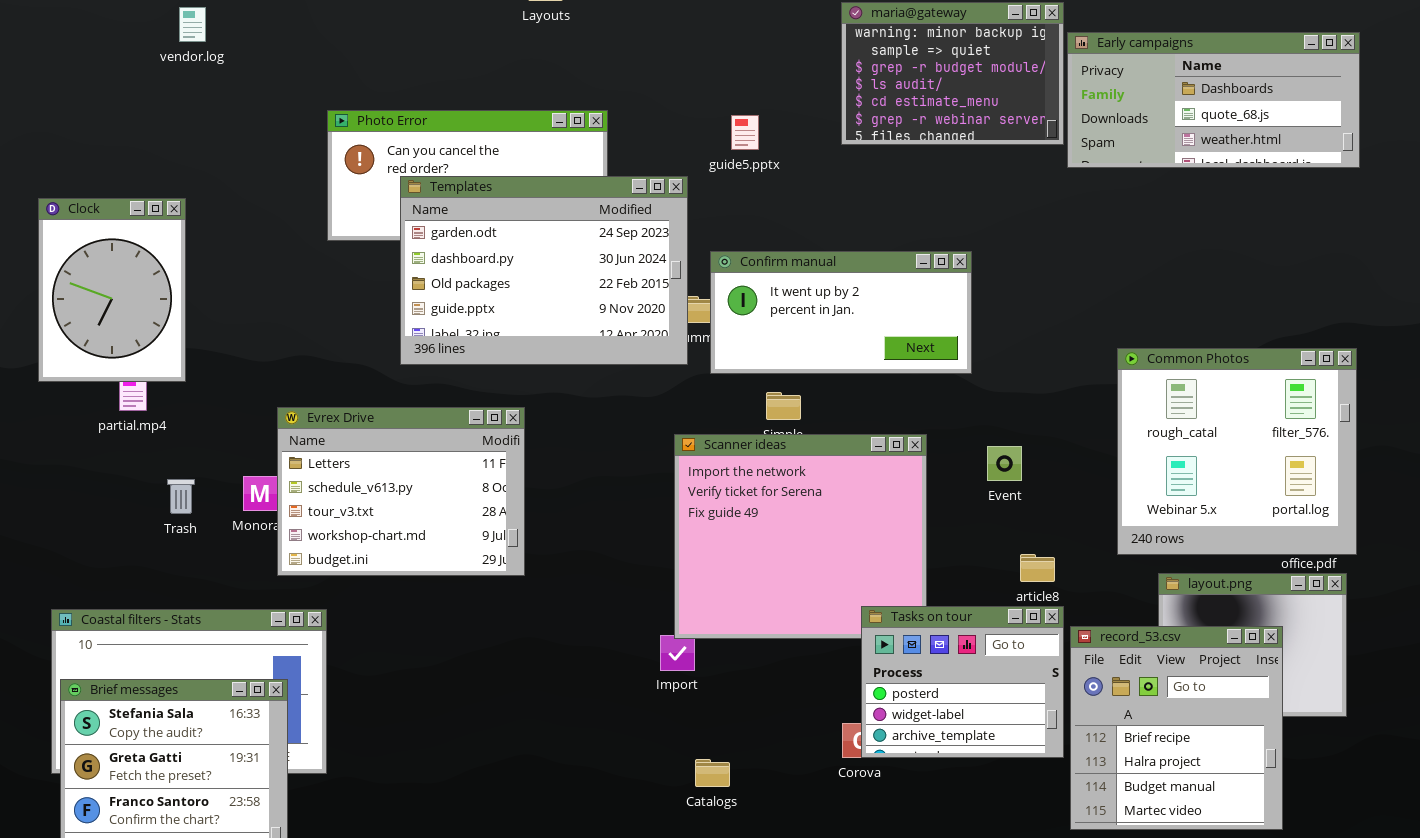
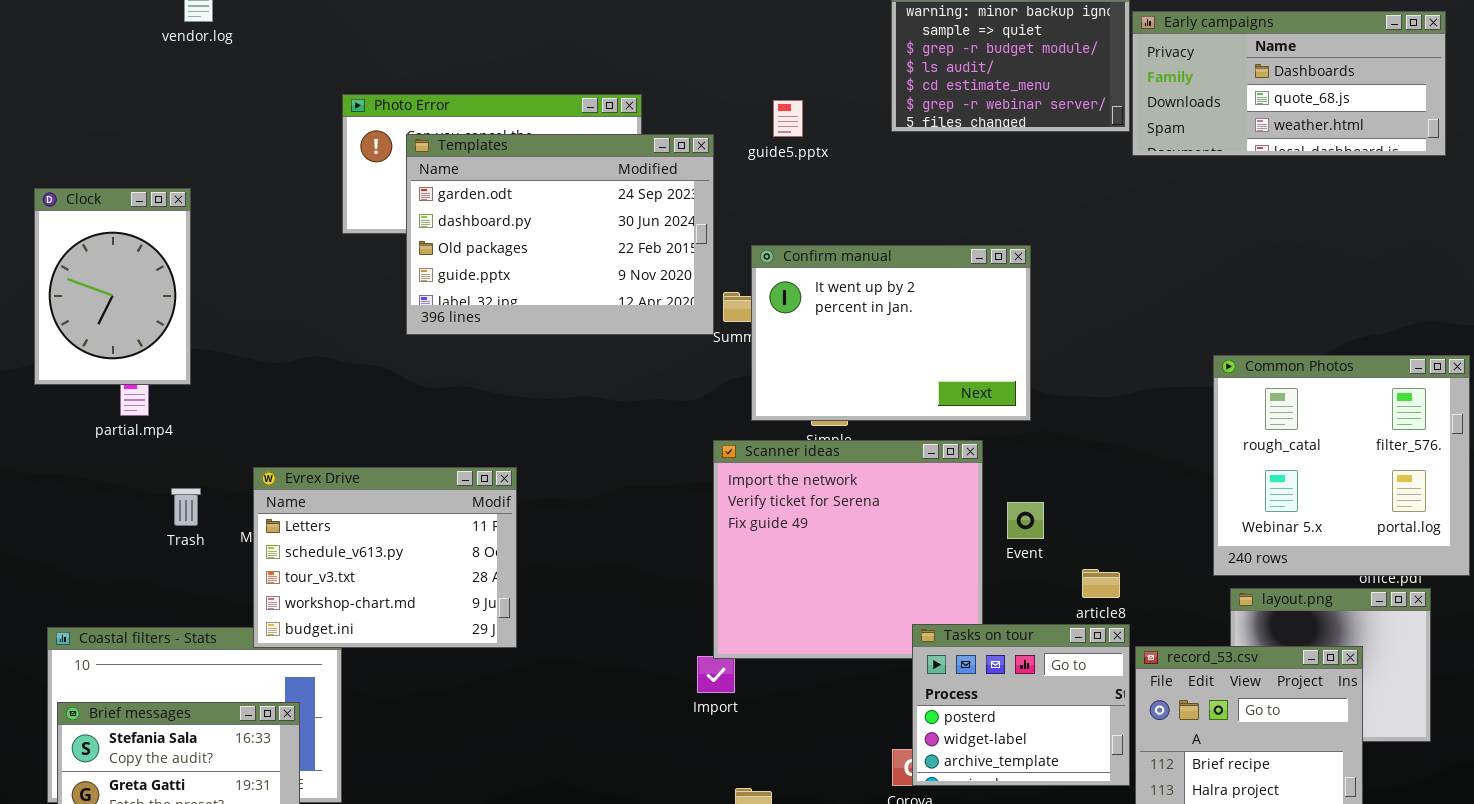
Templates: [400,176,688,365] -> [406,134,714,335], moved
Confirm manual: [710,251,972,374] -> [751,245,1031,421], resized
Common Photos: [1117,348,1357,555] -> [1213,355,1470,576], moved
Evrex Drive: [277,407,525,576] -> [253,467,517,648], moved
Event: [987,446,1022,481] -> [1007,502,1044,539], moved

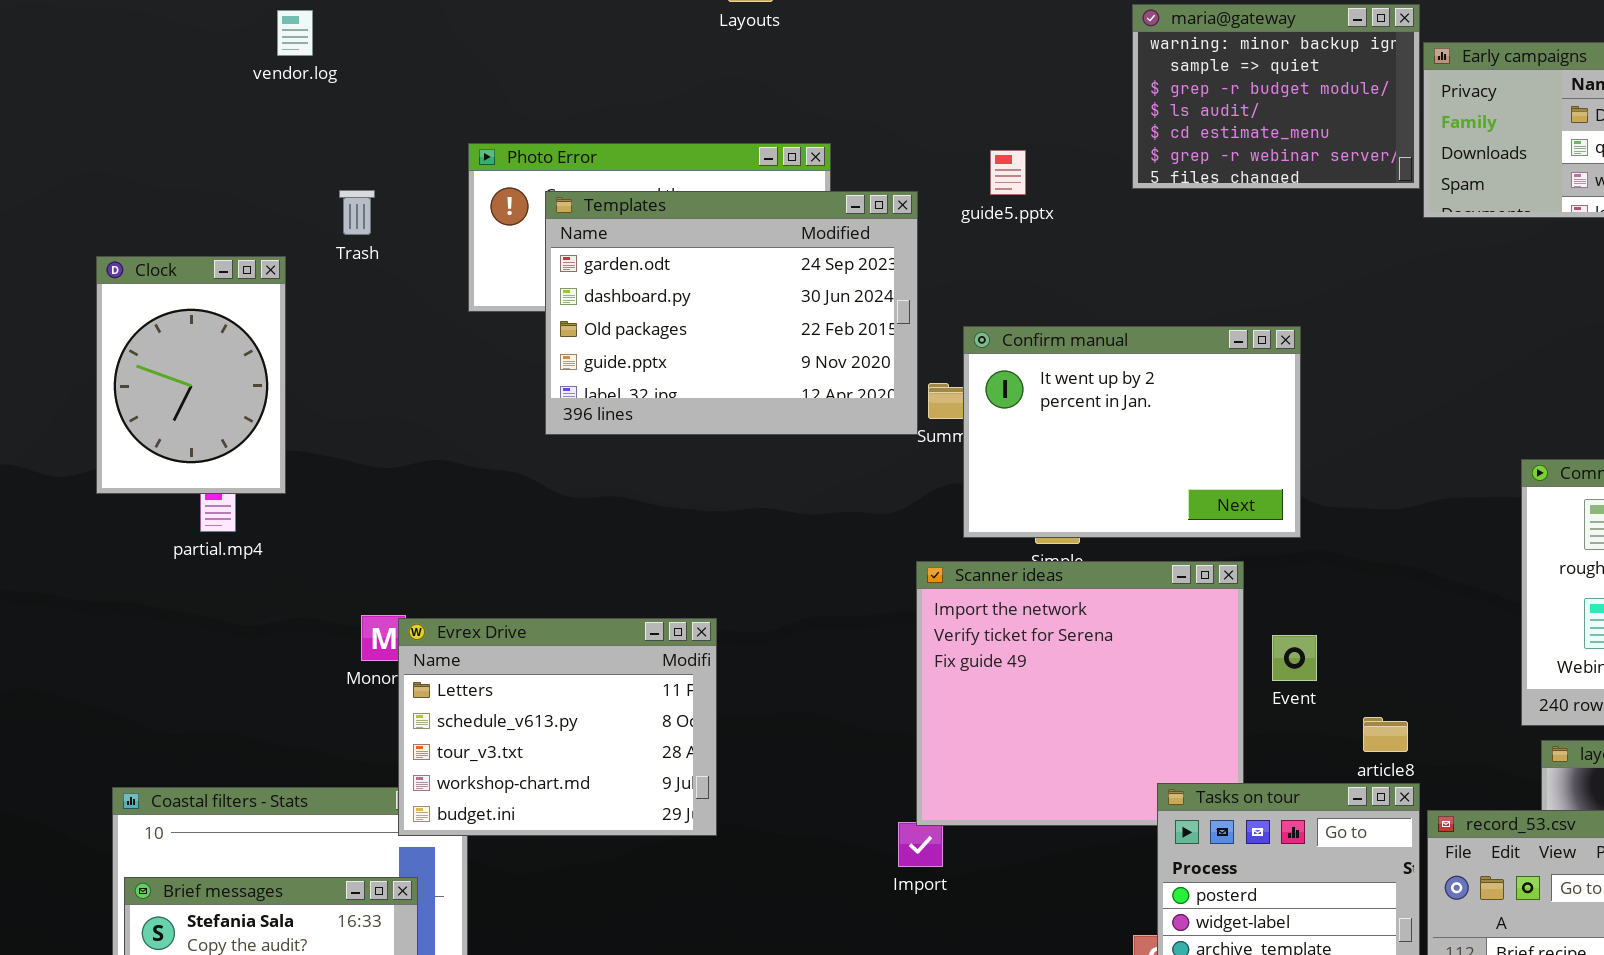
Evrex Drive: [253,467,517,648] -> [398,618,717,836], moved
Trash: [171,488,201,526] -> [339,190,375,235], moved

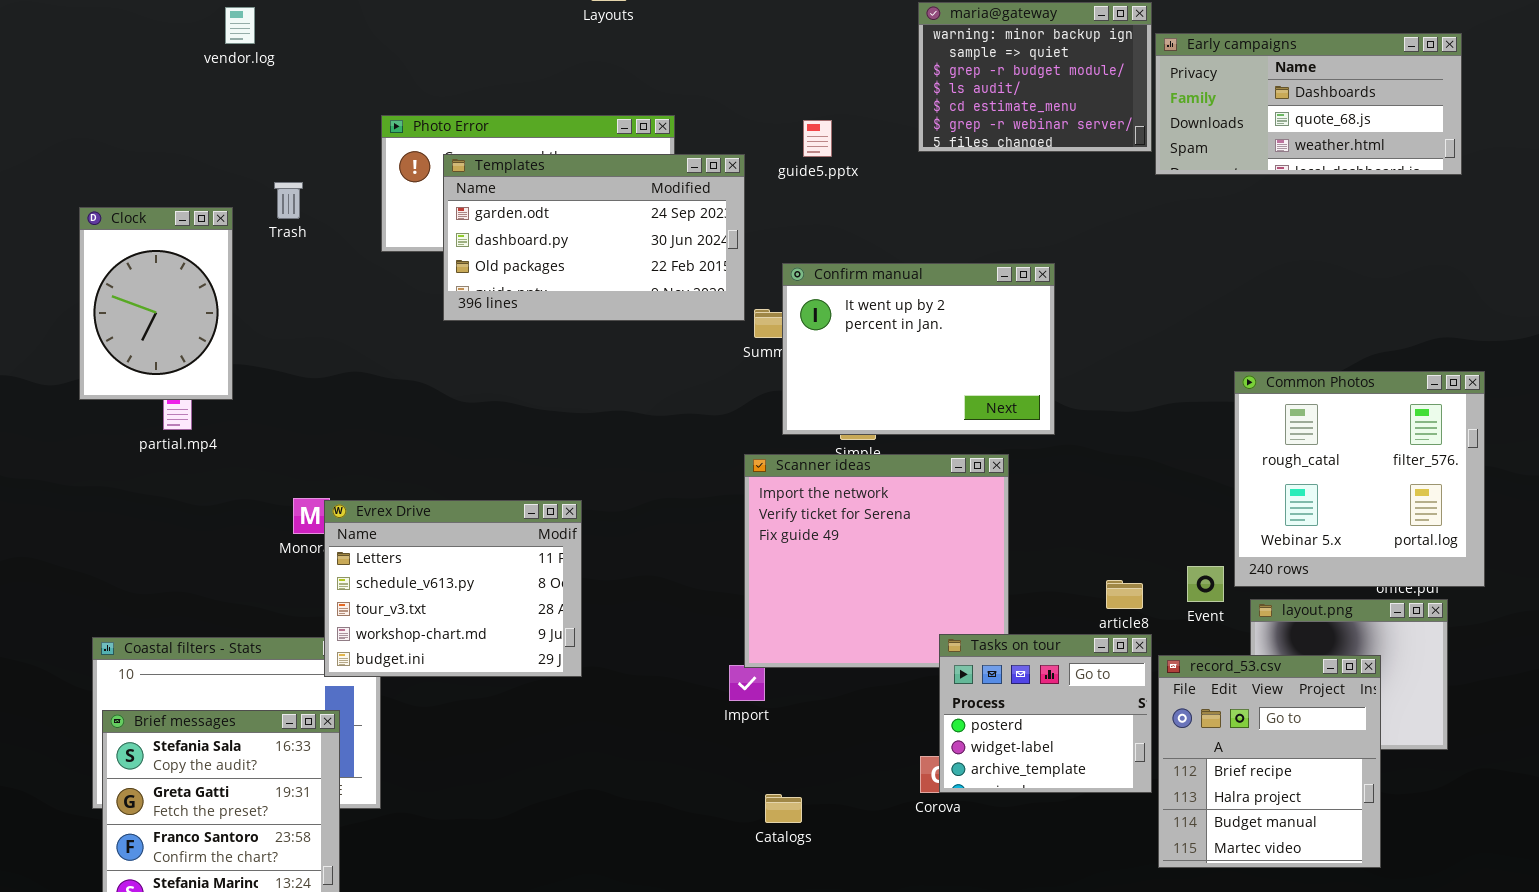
Trash: [339,190,375,235] -> [274,182,303,219], moved
Templates: [545,191,918,435] -> [443,154,745,321], resized
Event: [1272,635,1317,681] -> [1187,566,1224,602], moved

